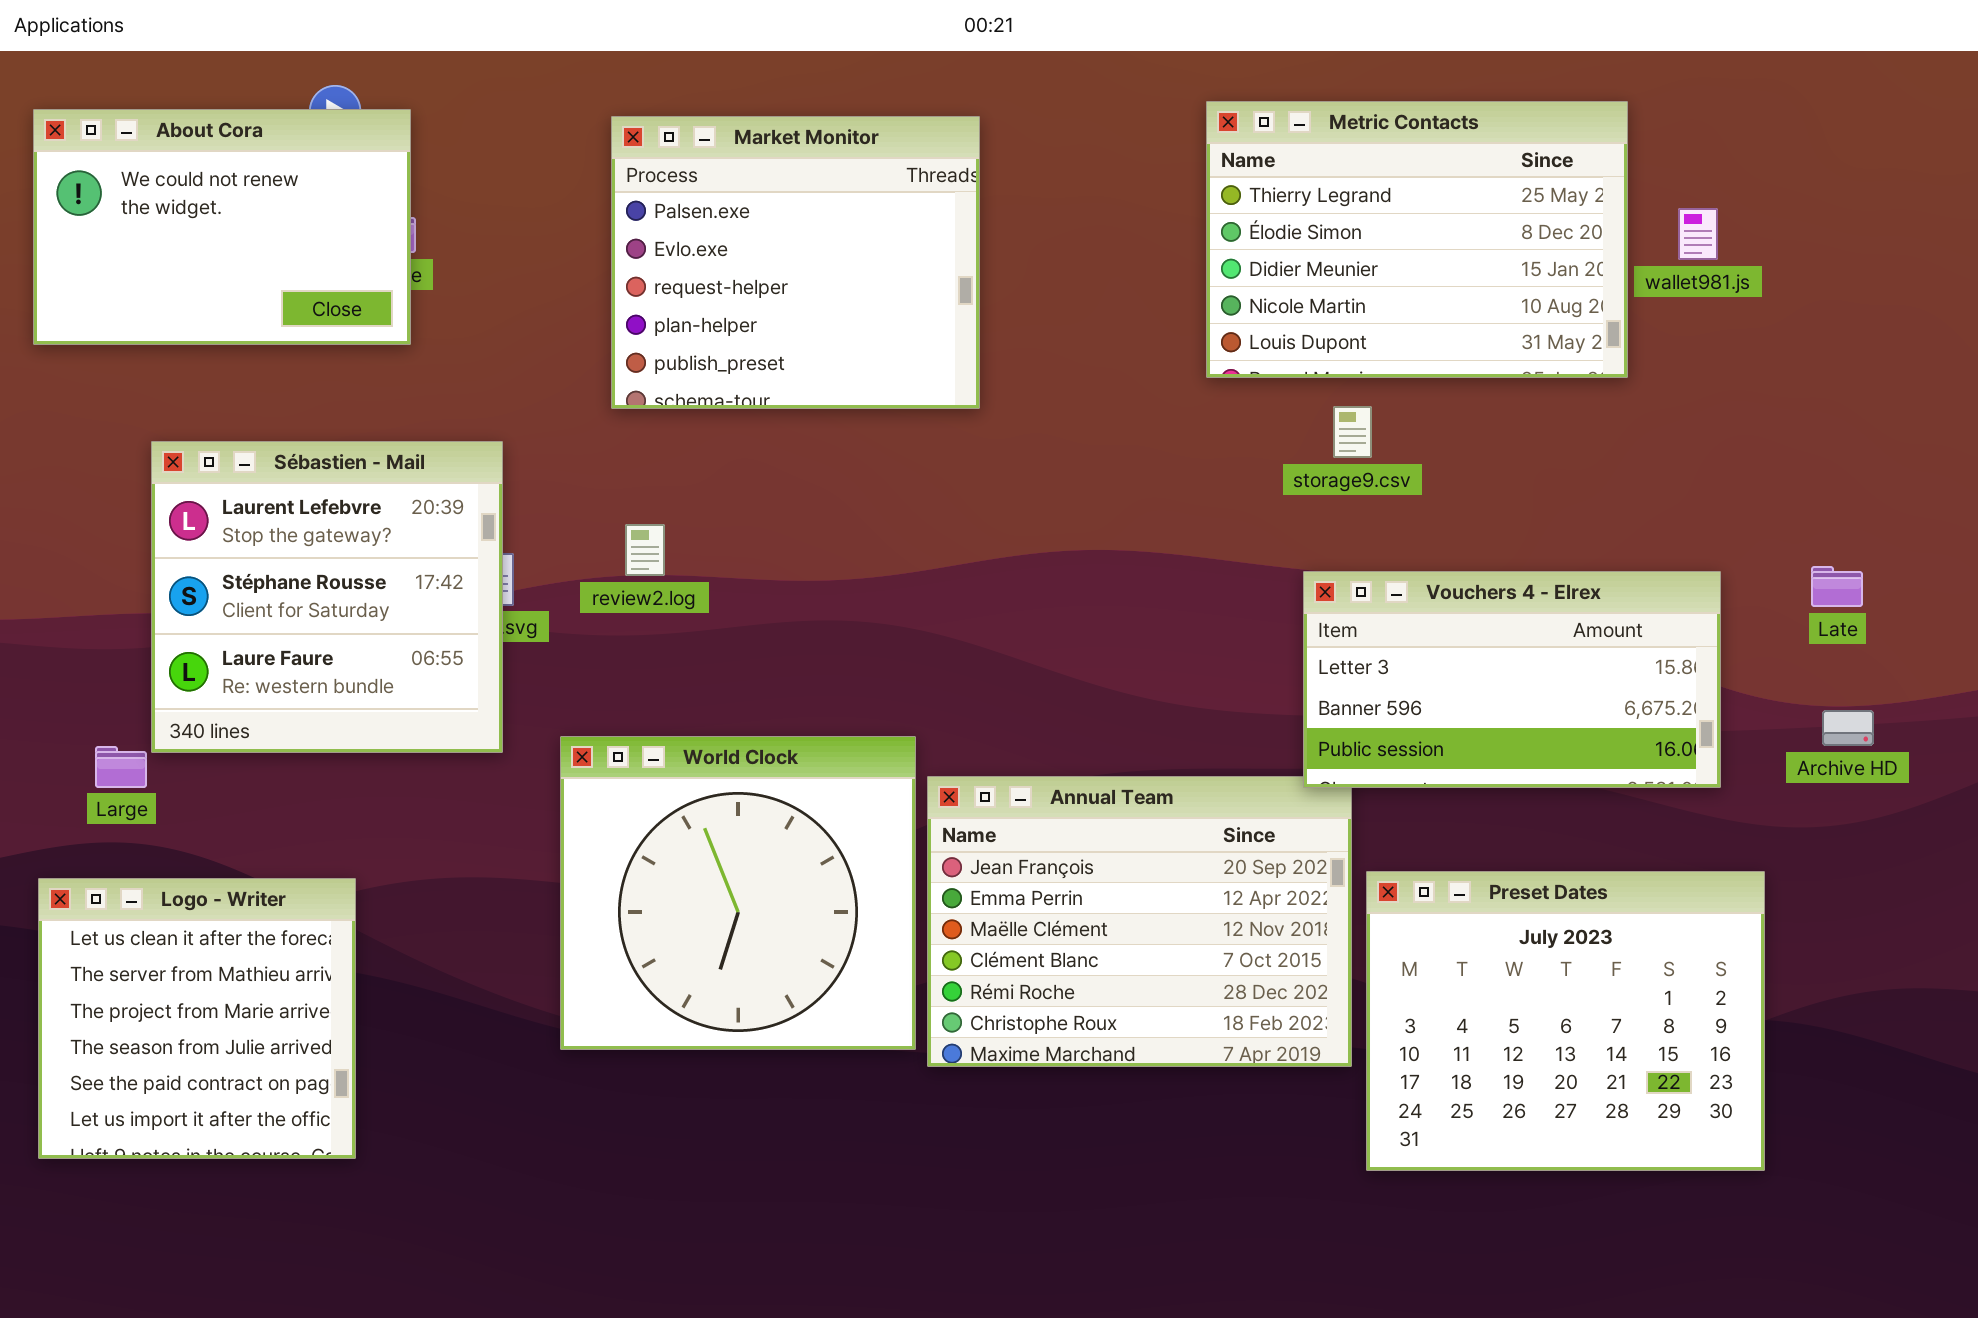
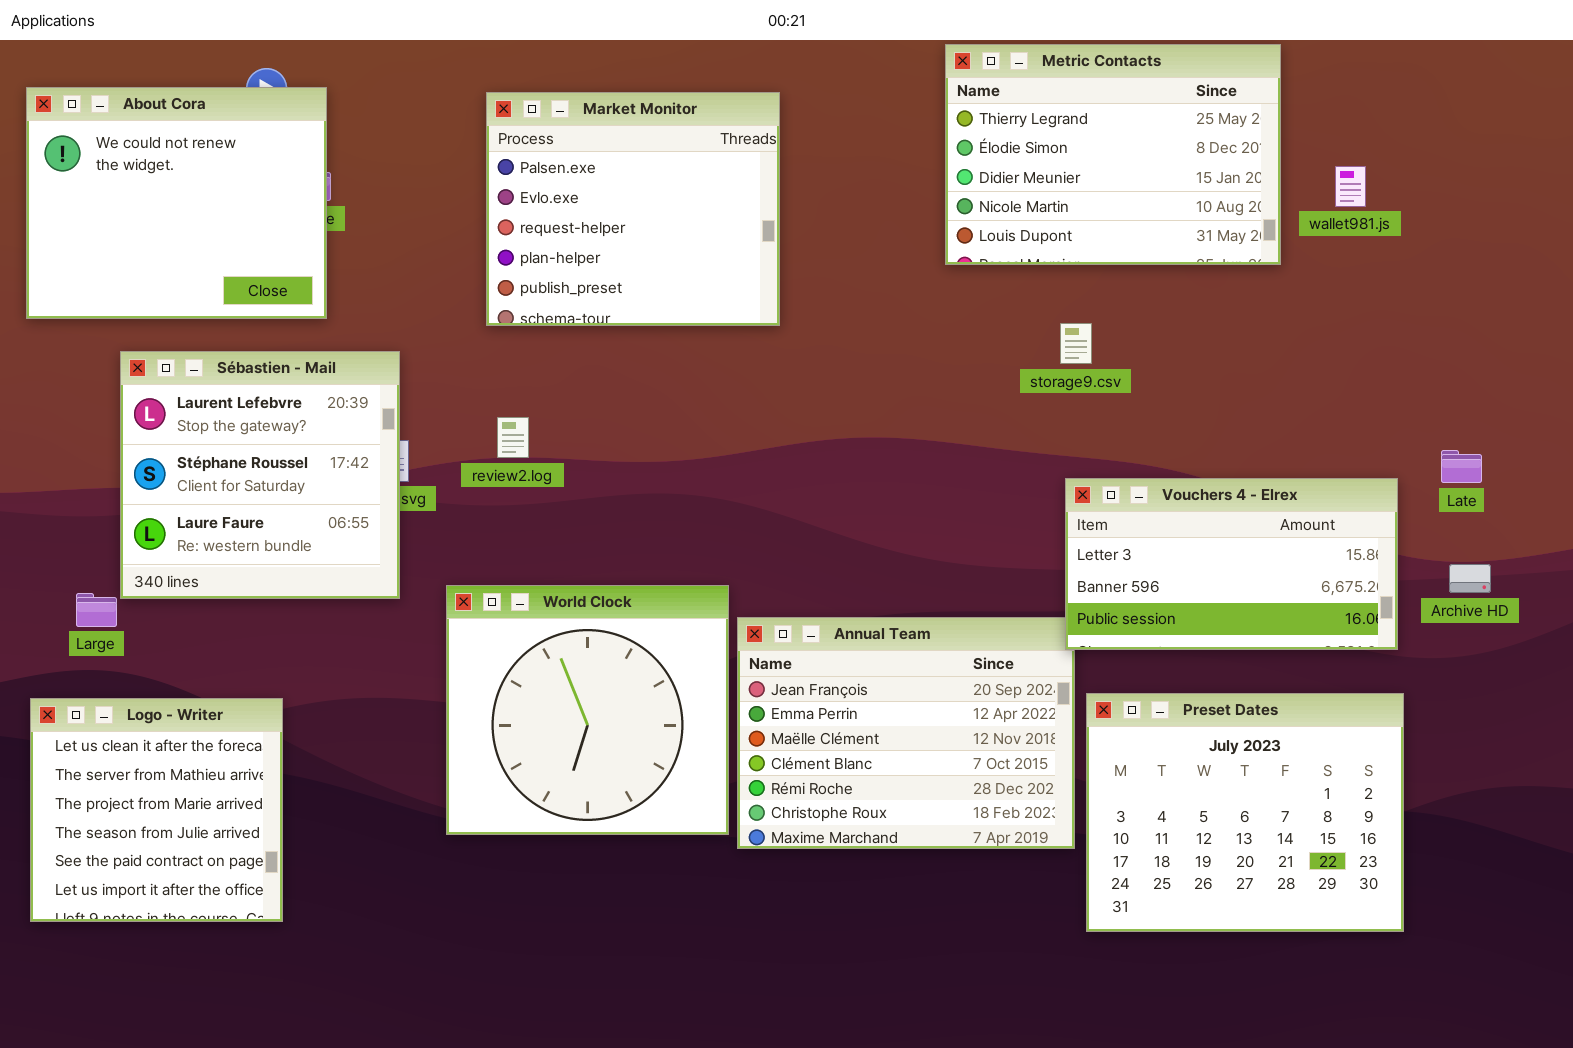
Metric Contacts: [1206,101,1628,378] -> [945,44,1281,265], moved
About Cora: [33,109,411,345] -> [26,87,327,319], resized
Vouchers 4 - Elrex: [1303,571,1721,788] -> [1065,478,1398,650], moved

